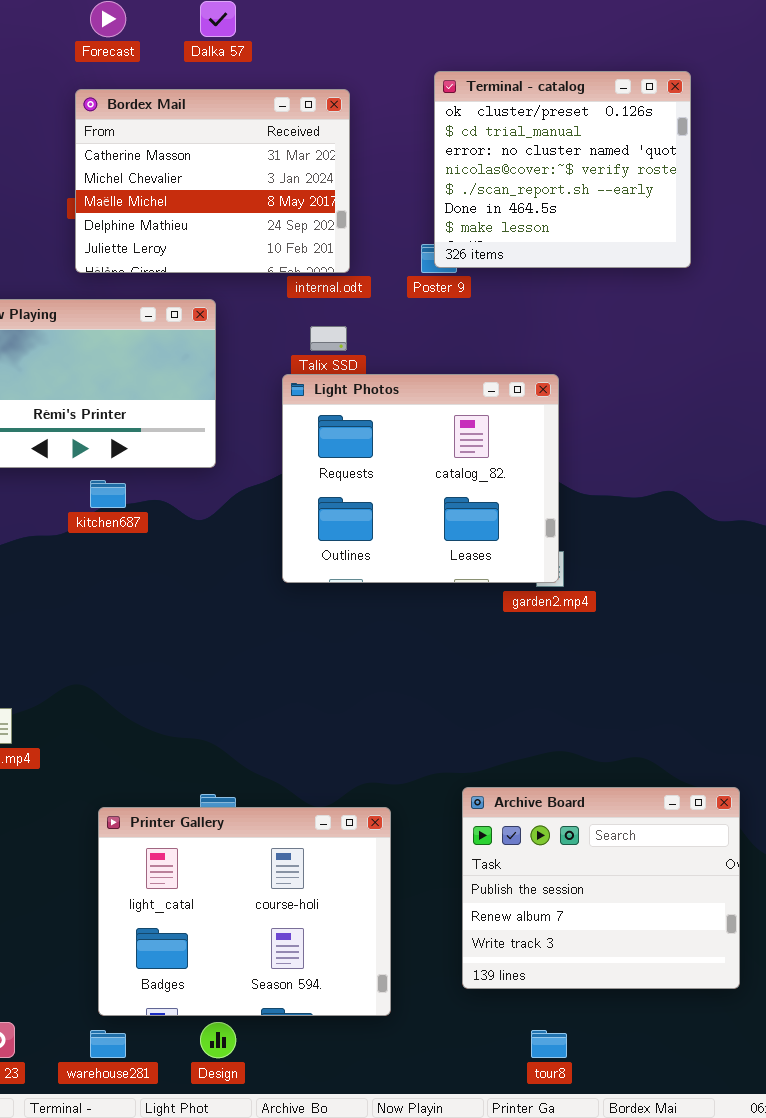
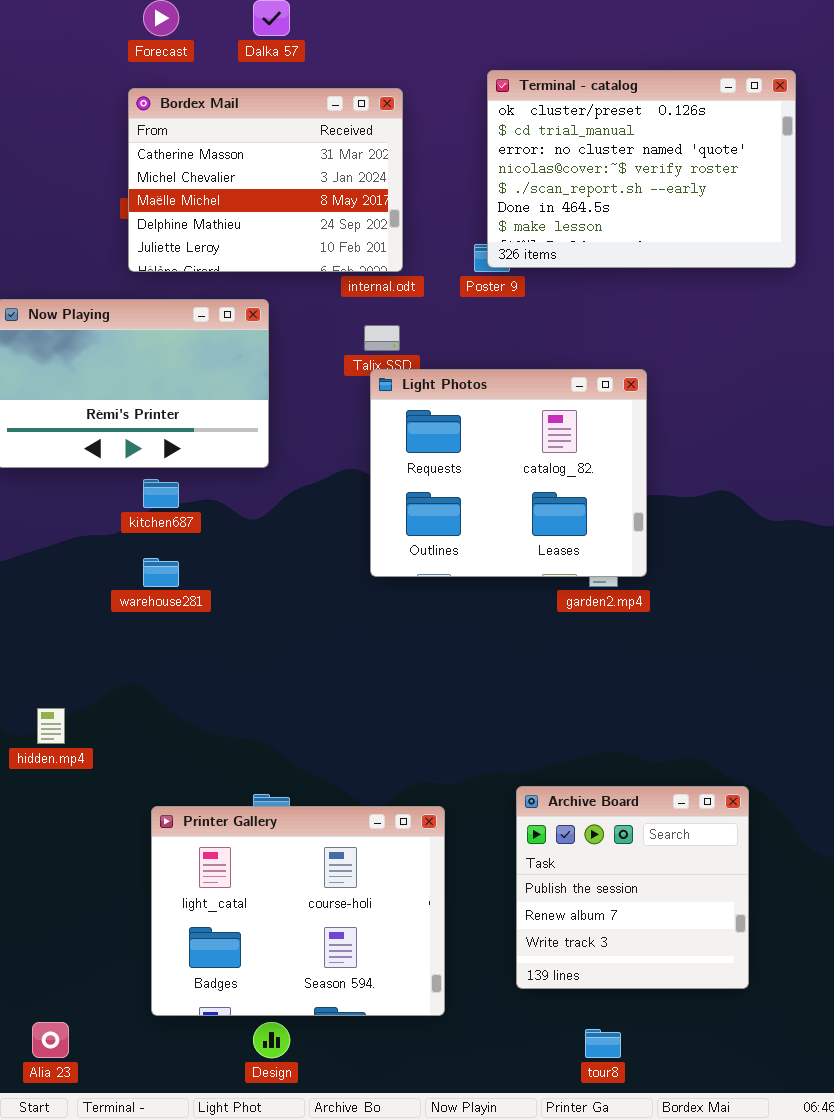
Terminal - catalog: [434,71,691,268] -> [487,70,796,268], resized
Light Photos: [282,374,559,583] -> [370,369,647,577], moved
Archive Board: [462,787,740,989] -> [516,786,749,989], resized
warehouse281: [90,1030,126,1058] -> [143,558,179,587], moved

